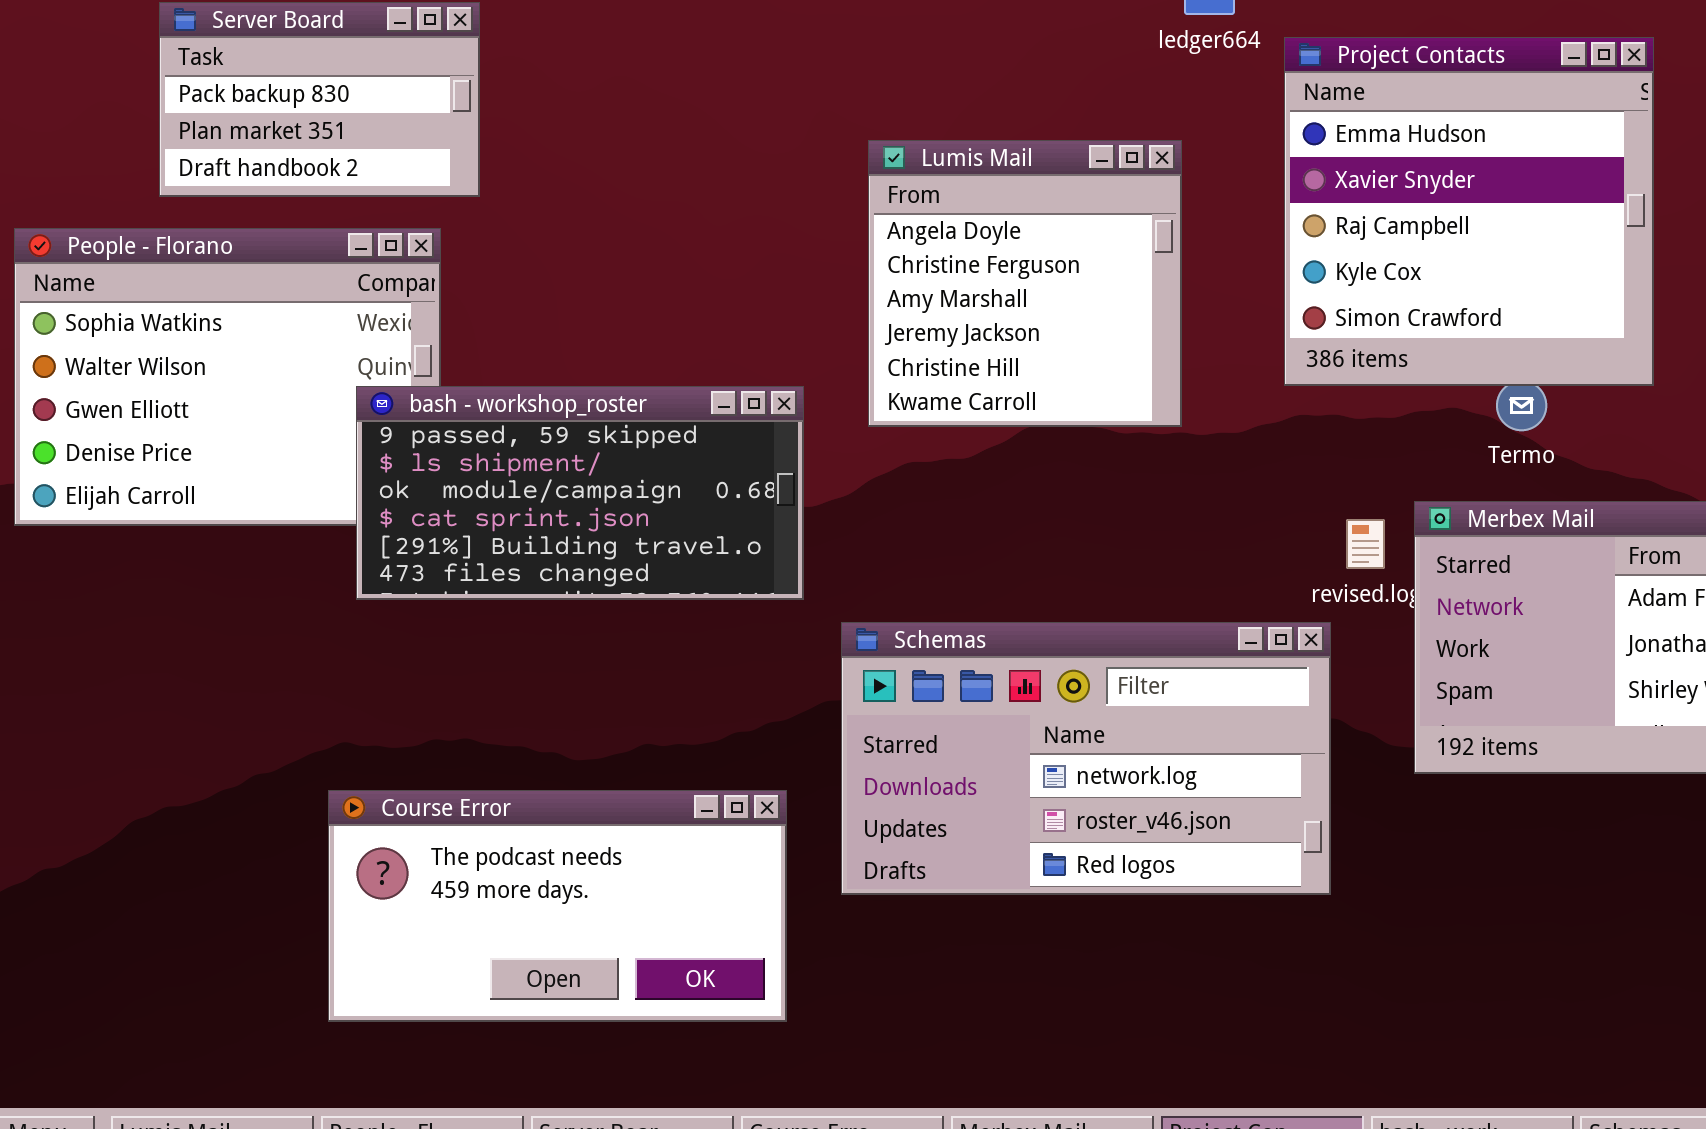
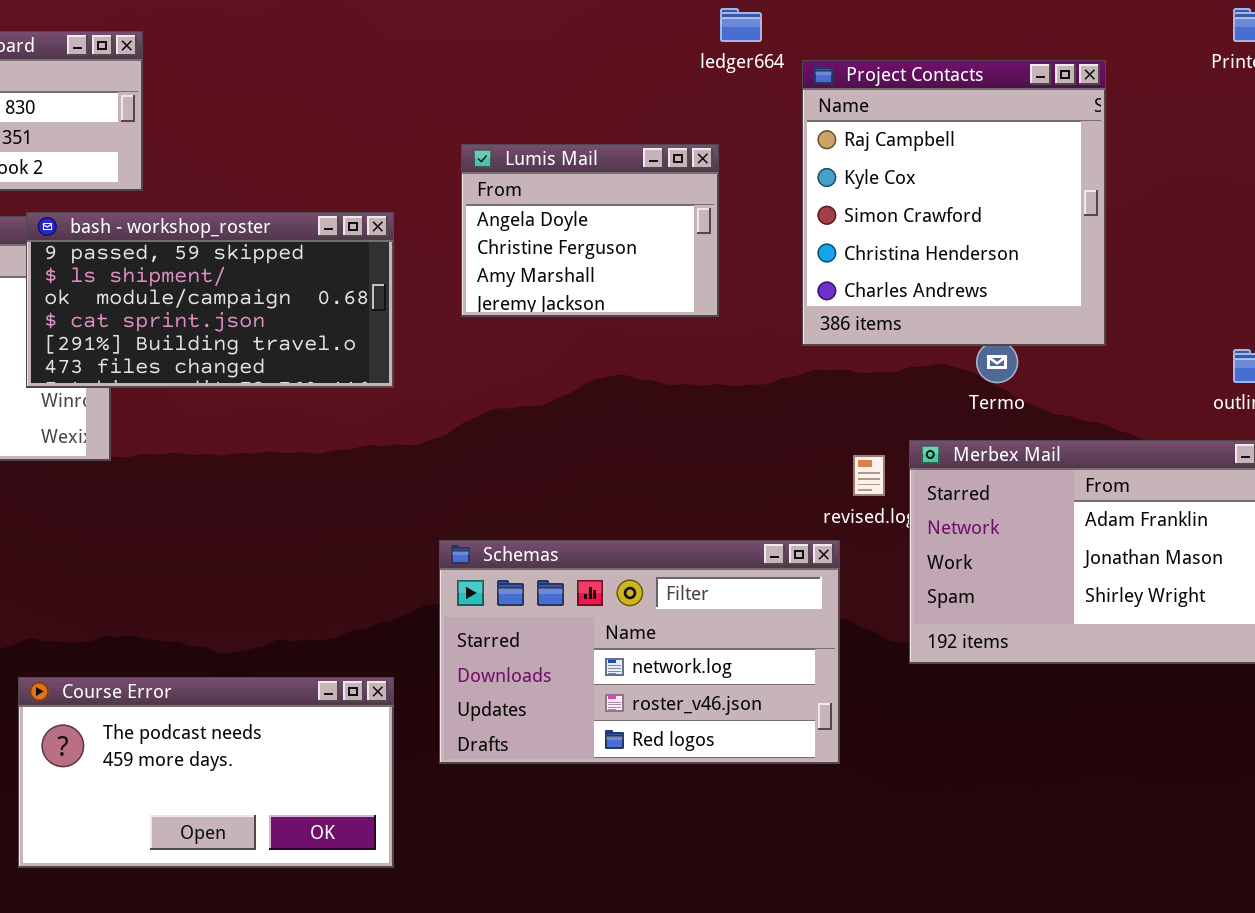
Project Contacts: [1284,37,1654,386] -> [802,60,1106,346], scrolled down 2 rows
Lumis Mail: [868,140,1182,427] -> [461,144,719,317], resized
bash - workshop_roster: [356,386,804,600] -> [26,212,394,388], moved

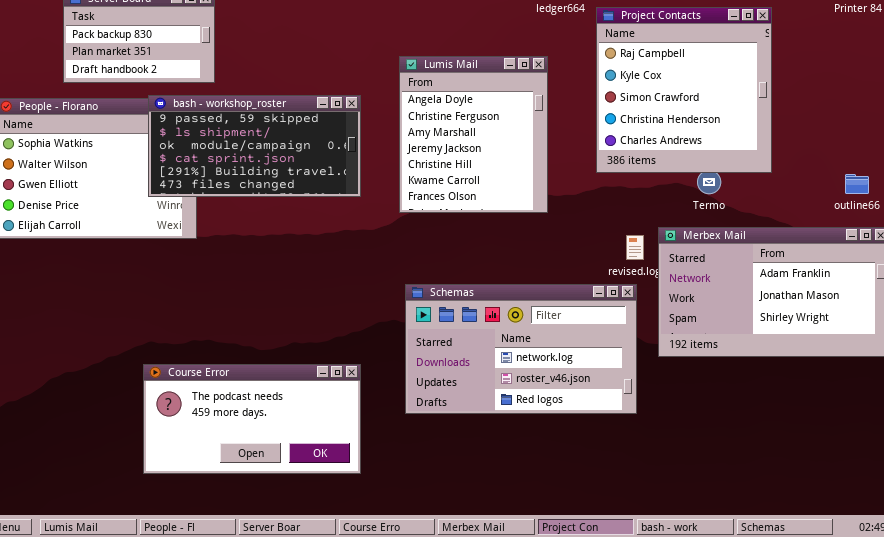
Lumis Mail: [461,144,719,317] -> [399,56,548,213], resized
Schemas: [439,540,840,764] -> [405,284,637,414], moved

